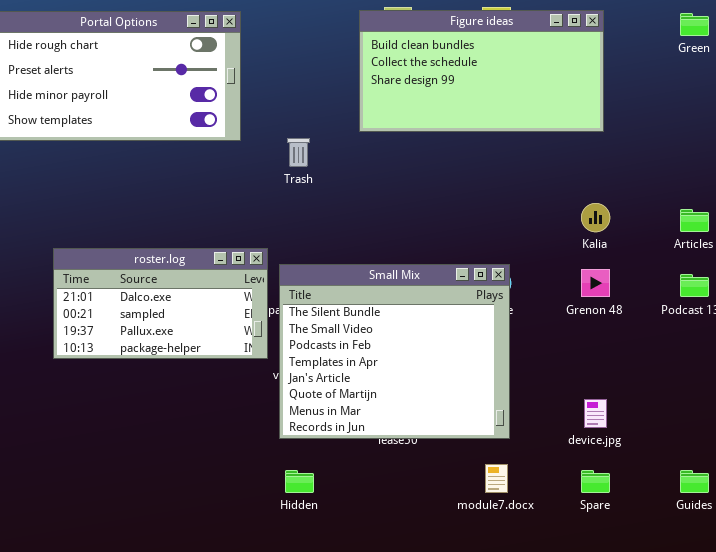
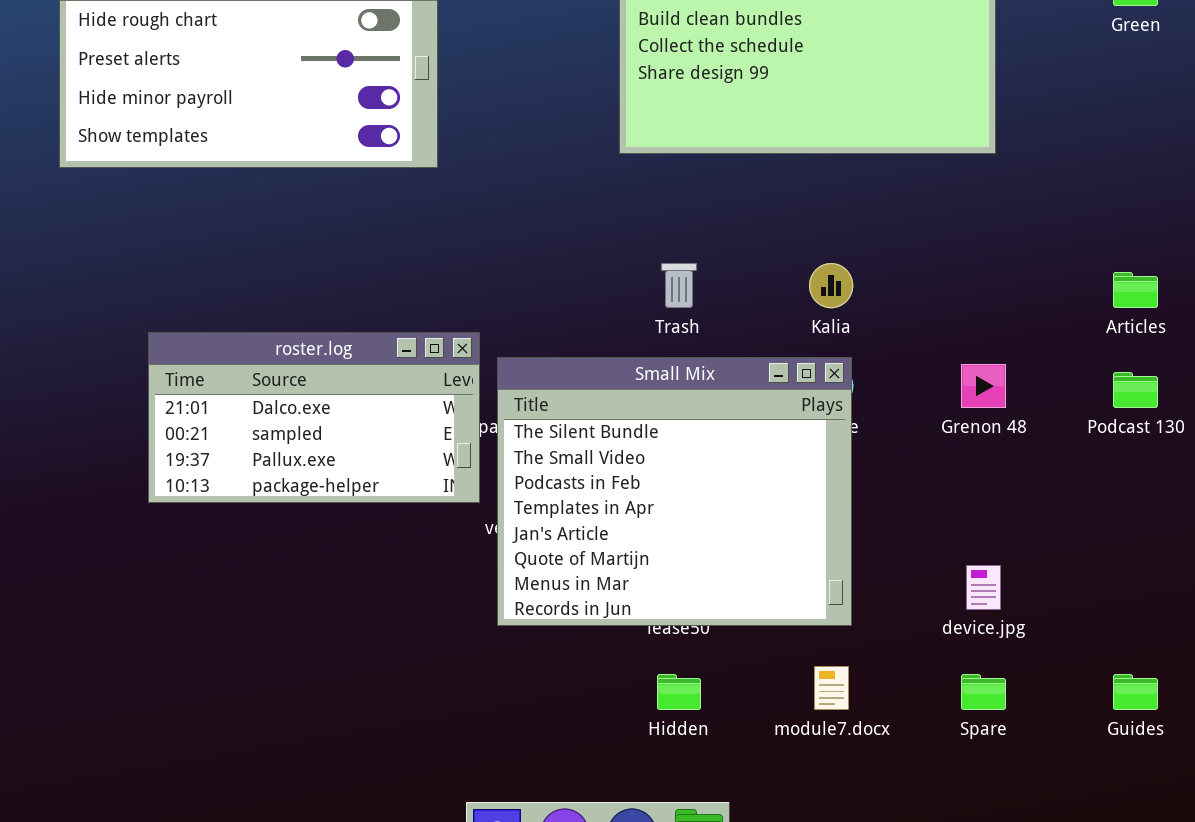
Trash: [287,138,310,167] -> [661,263,697,308], moved
Kalia: [581,203,610,232] -> [809,263,853,308], moved
Hidden: [285,470,314,493] -> [657,674,701,710], moved

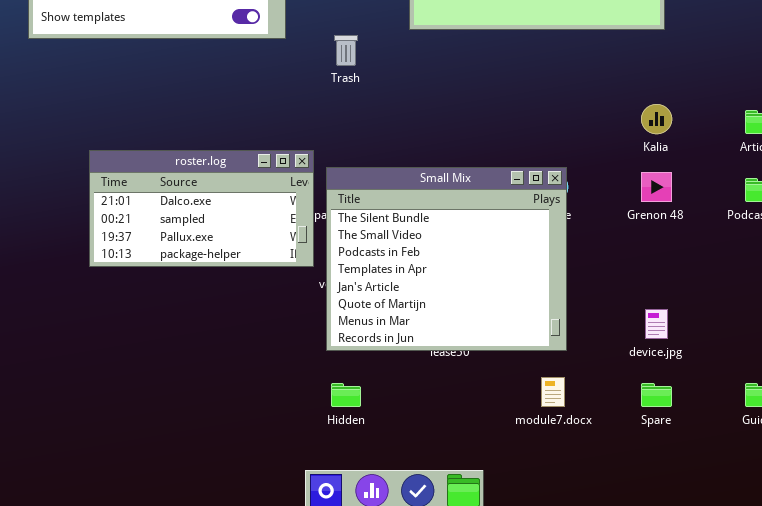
Trash: [661,263,697,308] -> [334,35,358,66], moved
Kalia: [809,263,853,308] -> [641,104,672,134], moved
Hidden: [657,674,701,710] -> [331,383,361,407], moved

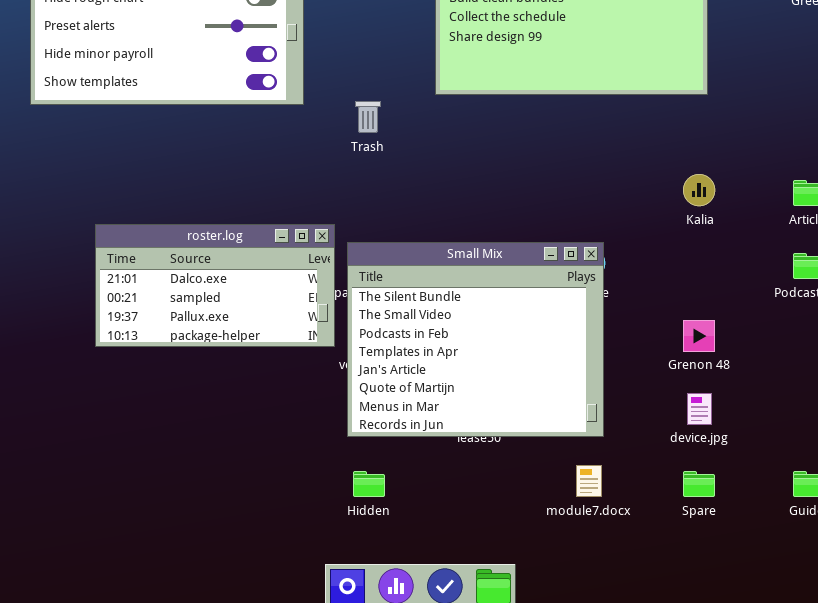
Grenon 48: [641,172,672,202] -> [683,320,715,352], moved

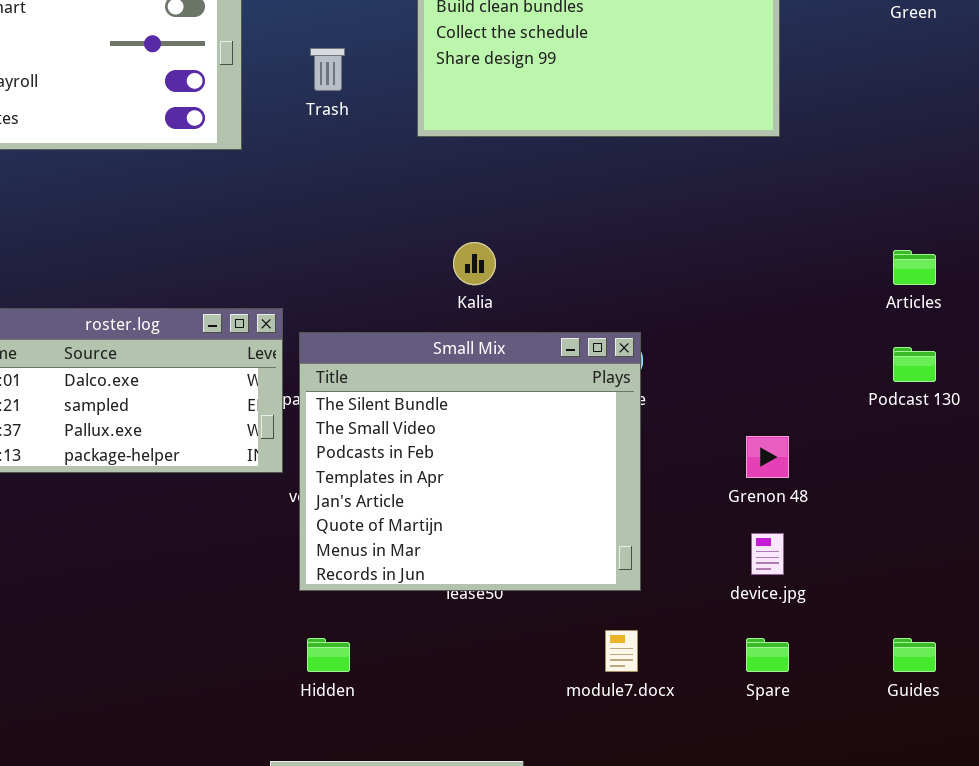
Trash: [355,101,381,133] -> [310,48,345,91], moved
Kalia: [683,174,715,206] -> [453,242,496,285], moved

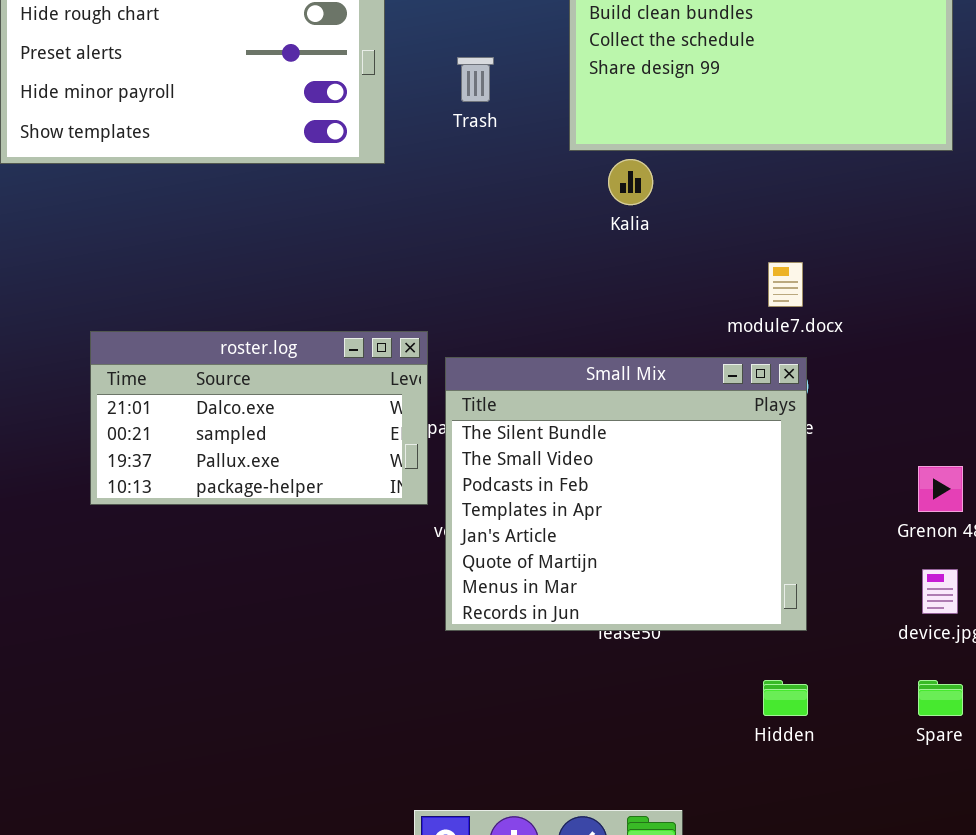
Kalia: [453,242,496,285] -> [608,159,653,205], moved
module7.docx: [605,630,638,672] -> [768,262,803,307], moved
Hidden: [307,638,350,672] -> [763,680,808,716], moved

